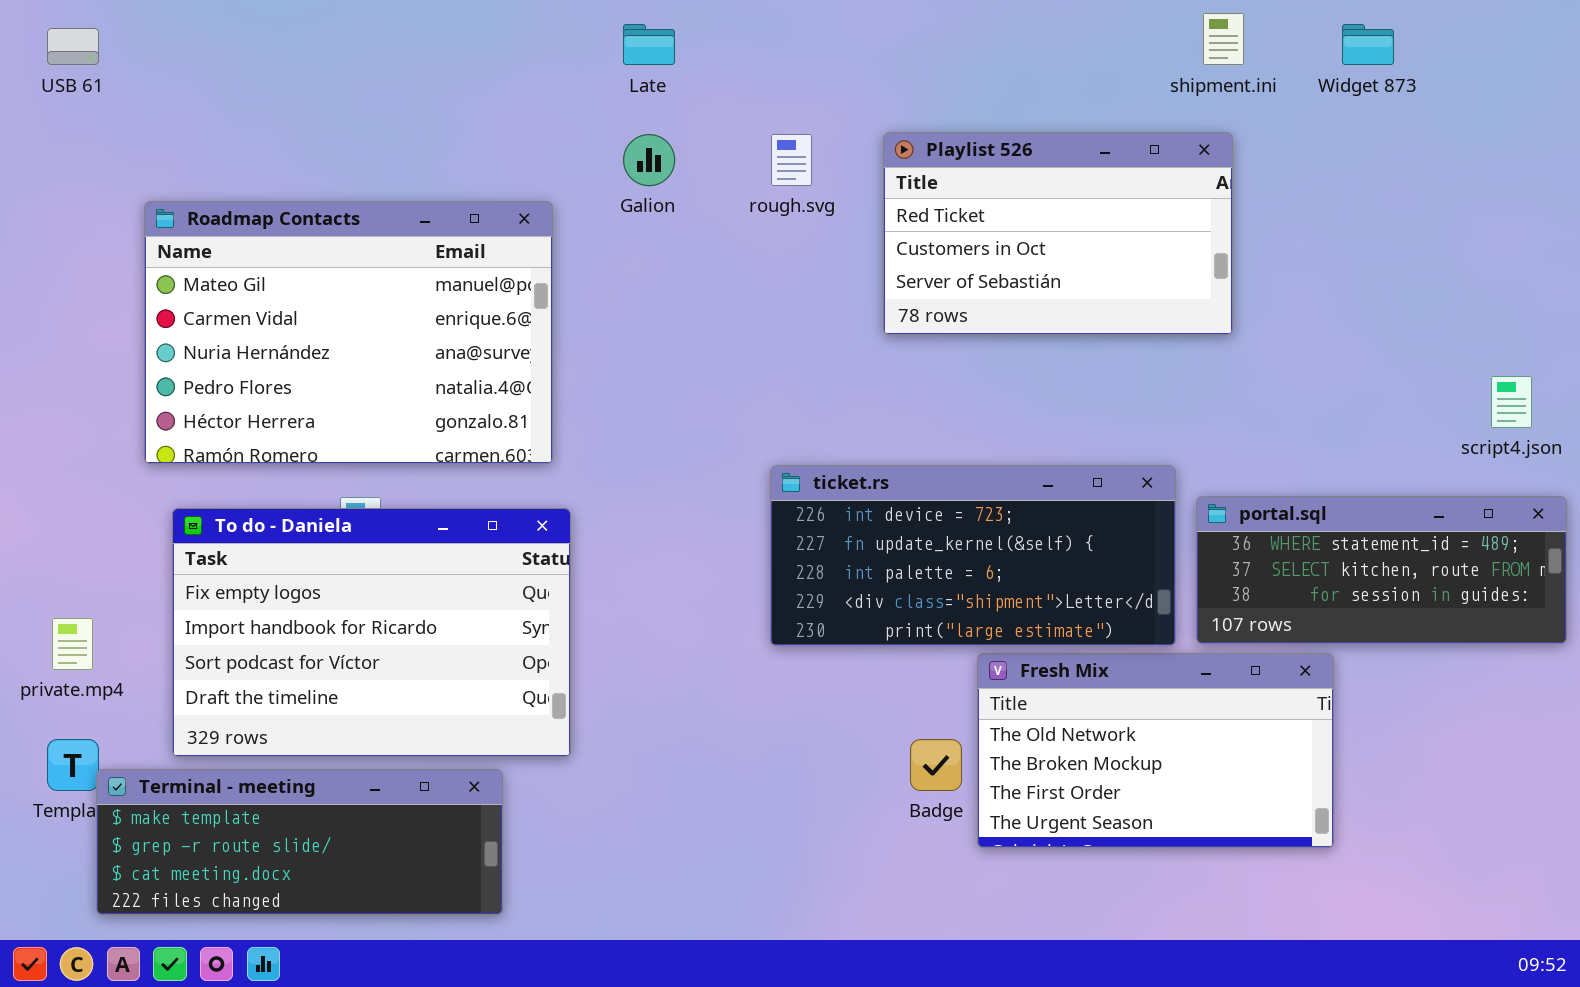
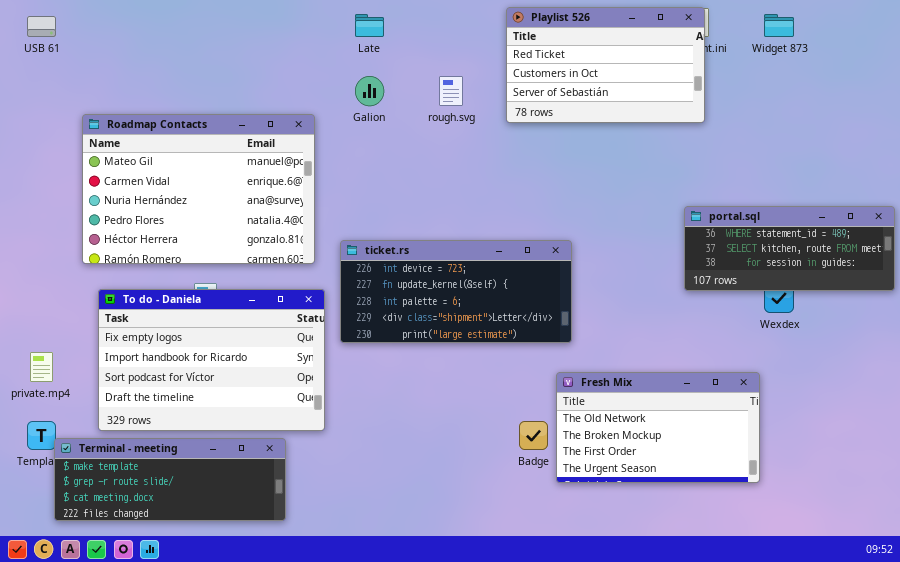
Playlist 526: [883,132,1233,335] -> [506,7,705,123], moved
ticket.rs: [770,465,1176,646] -> [340,240,572,343], moved
portal.sql: [1196,496,1567,644] -> [684,206,895,291], moved

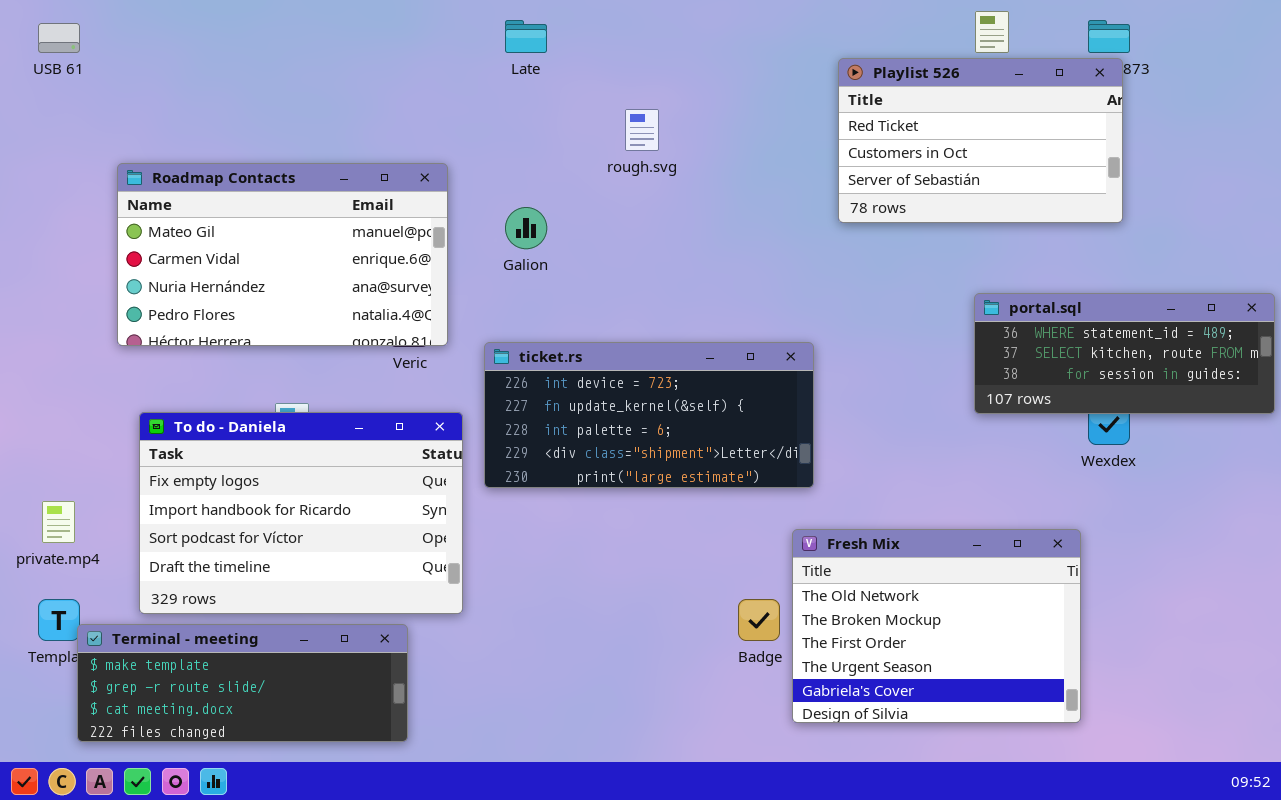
Playlist 526: [506,7,705,123] -> [838,58,1123,223], moved
Galion: [355,76,384,106] -> [505,207,547,249], moved
Roadmap Contacts: [82,114,315,264] -> [117,163,448,346], resized
Fresh Mix: [556,372,760,483] -> [792,529,1081,723], resized

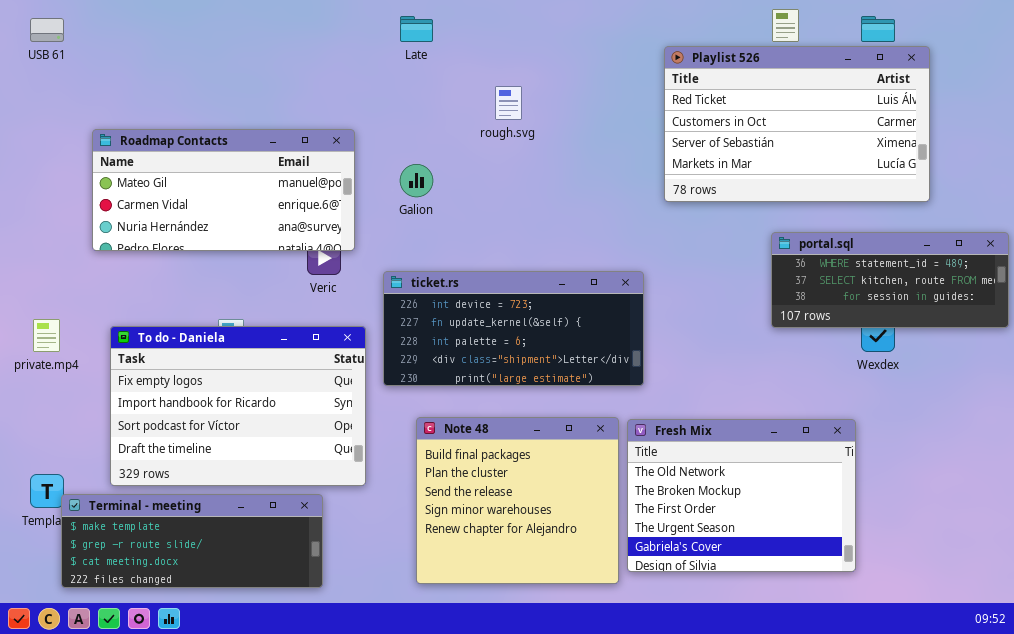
Playlist 526: [838,58,1123,223] -> [664,46,930,202], resized
Roadmap Contacts: [117,163,448,346] -> [92,129,355,251], resized
private.mp4: [42,501,75,543] -> [33,319,60,352], moved
Note 48: none -> [416,417,619,584], opened

